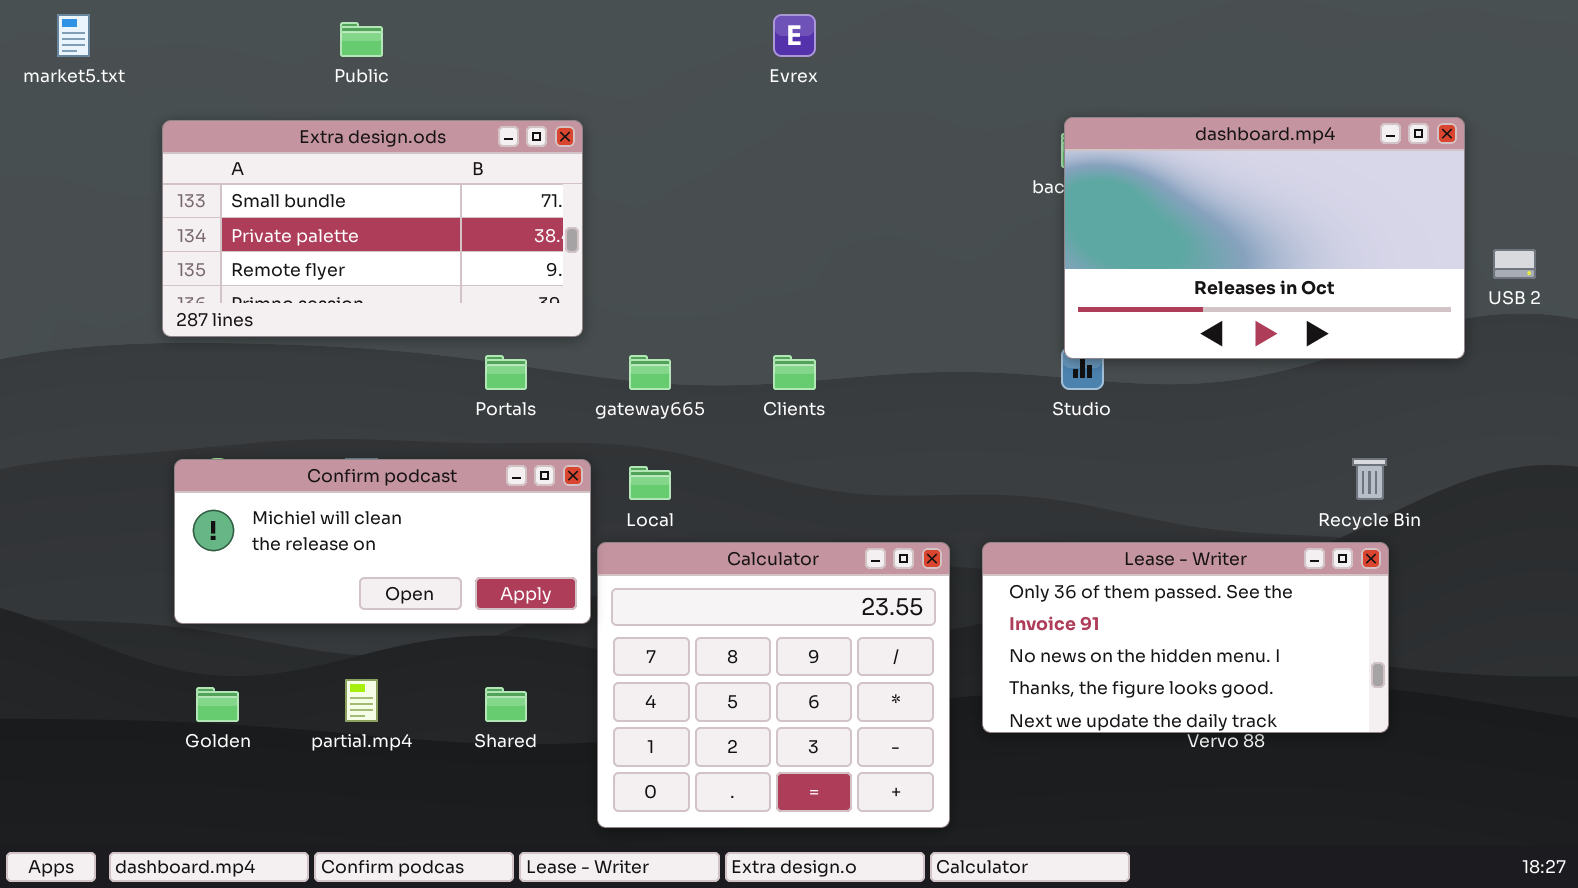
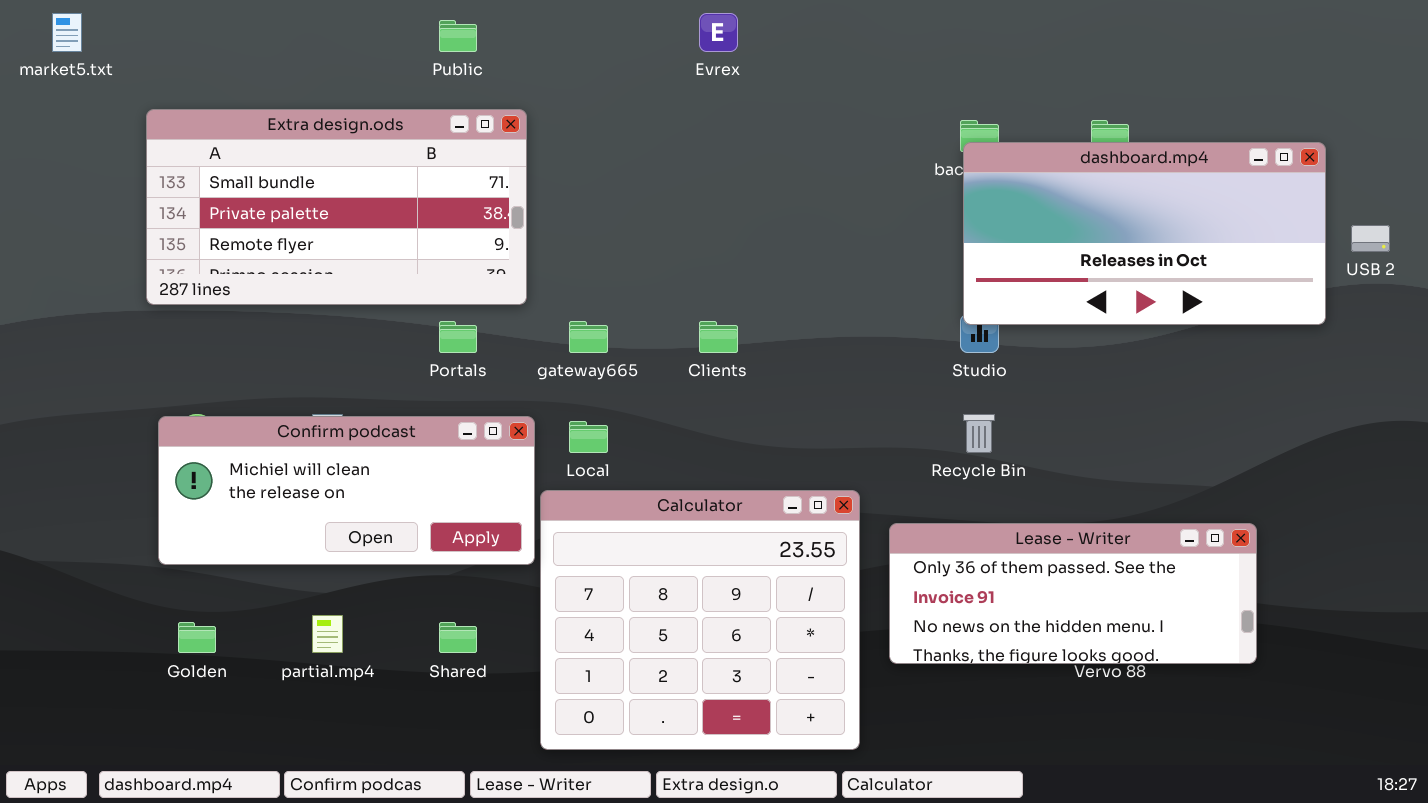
Public: [340,22,383,57] -> [439,20,477,52], moved
dashboard.mp4: [1064,117,1465,359] -> [963,142,1326,325], resized
Recycle Bin: [1352,458,1387,500] -> [963,414,995,453], moved
Lease - Writer: [982,542,1389,733] -> [889,523,1257,664], resized

